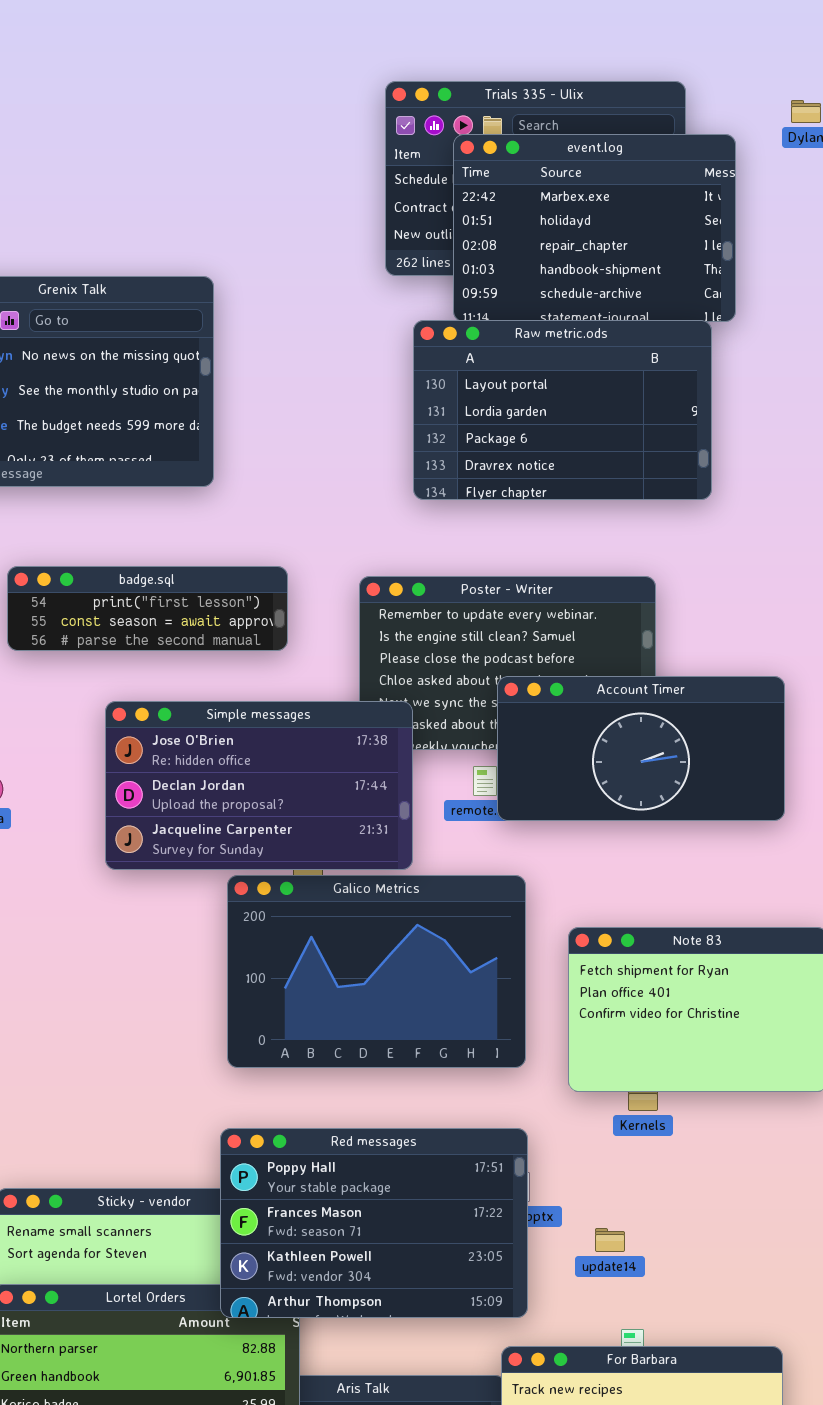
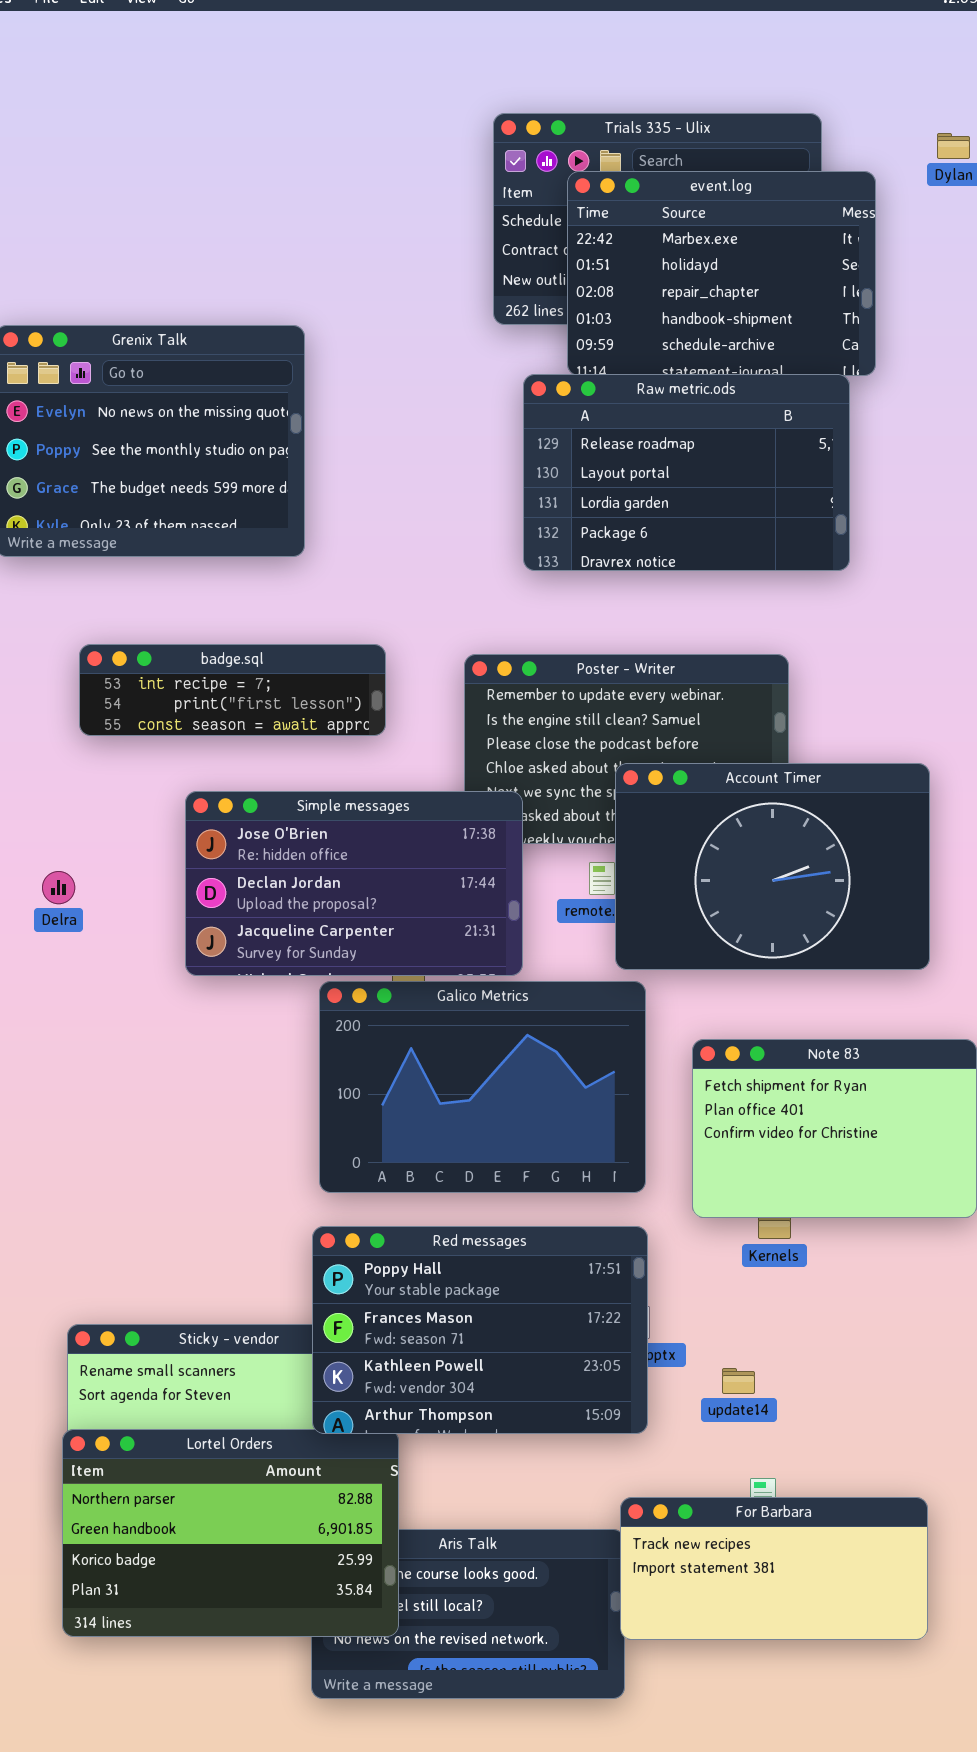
Raw metric.ods: [413,320,712,500] -> [523,374,850,571], scrolled up 1 row
badge.sql: [7,566,288,651] -> [79,644,386,736], scrolled up 1 row
Account Timer: [497,676,785,821] -> [615,763,930,970], resized
Red messages: [220,1128,528,1318] -> [312,1226,648,1434], moved

